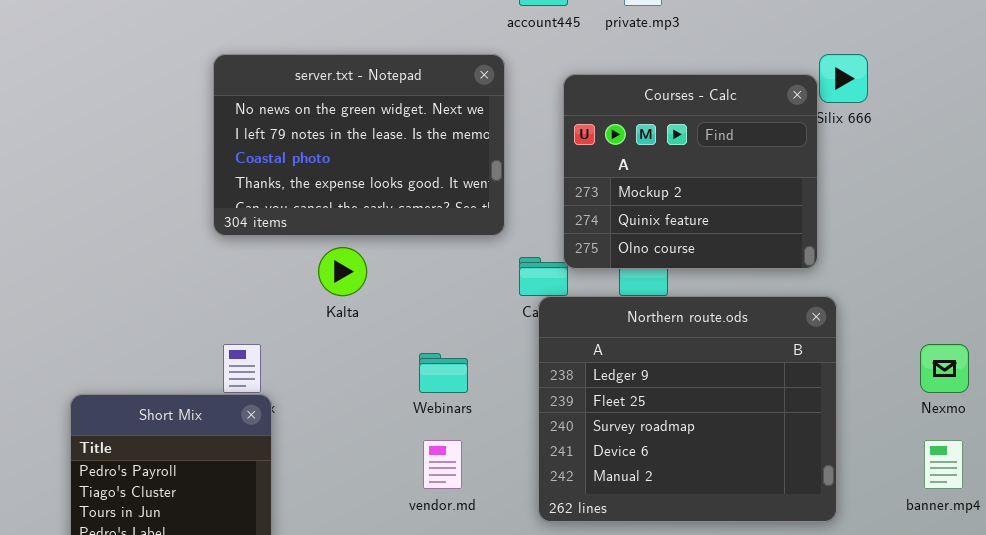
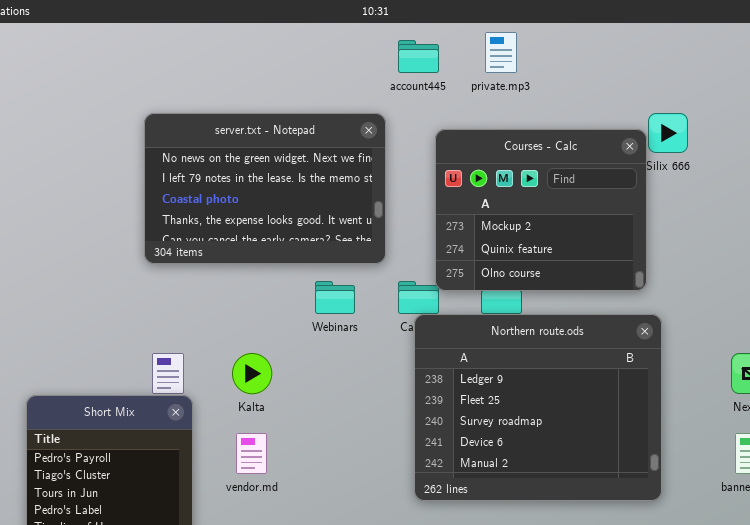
Kalta: [318,247,367,296] -> [232,353,272,394], moved
Webinars: [419,353,468,393] -> [315,281,355,314], moved
vendor.md: [423,440,462,489] -> [236,433,267,474], moved

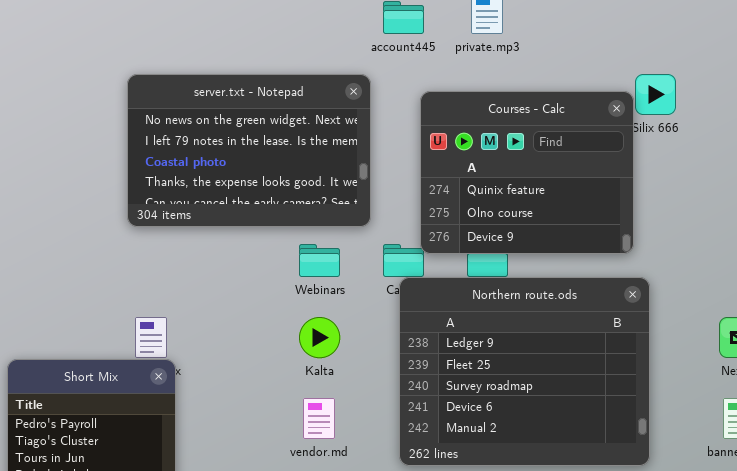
Courses - Calc: [435,129,647,291] -> [420,91,634,254], scrolled down 1 row
Kalta: [232,353,272,394] -> [299,317,340,358], moved
vendor.md: [236,433,267,474] -> [303,398,335,439], moved

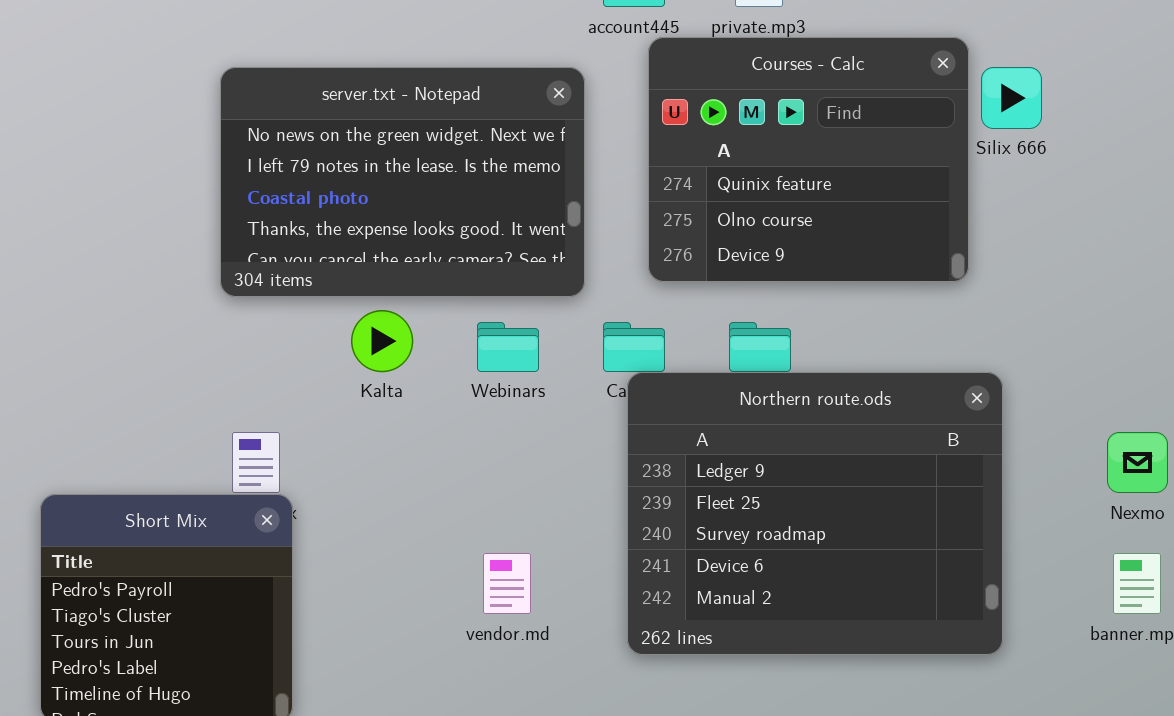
Courses - Calc: [420,91,634,254] -> [648,37,969,282], moved
Kalta: [299,317,340,358] -> [351,310,413,372], moved

